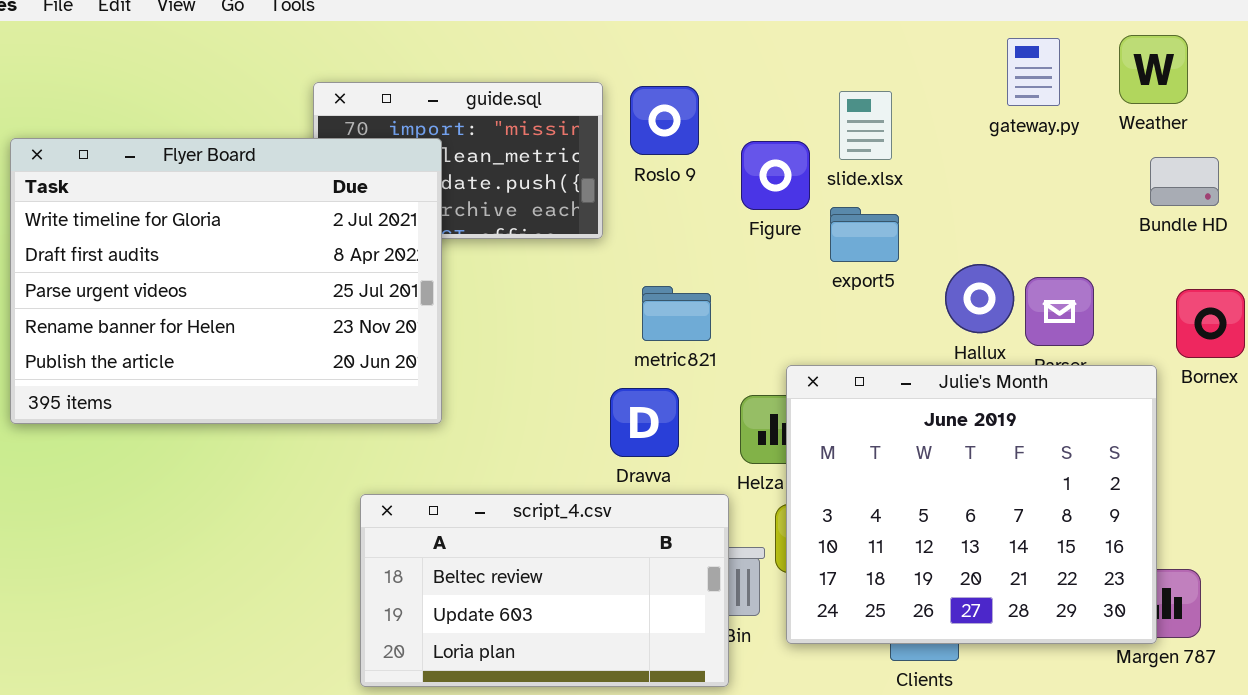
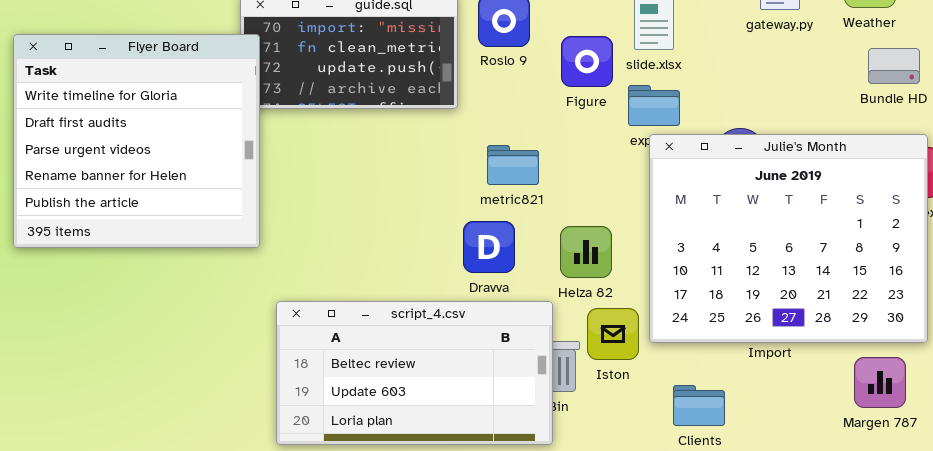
Flyer Board: [10,138,442,424] -> [13,34,260,248], resized
Julie's Month: [786,365,1157,644] -> [649,134,928,343], moved

